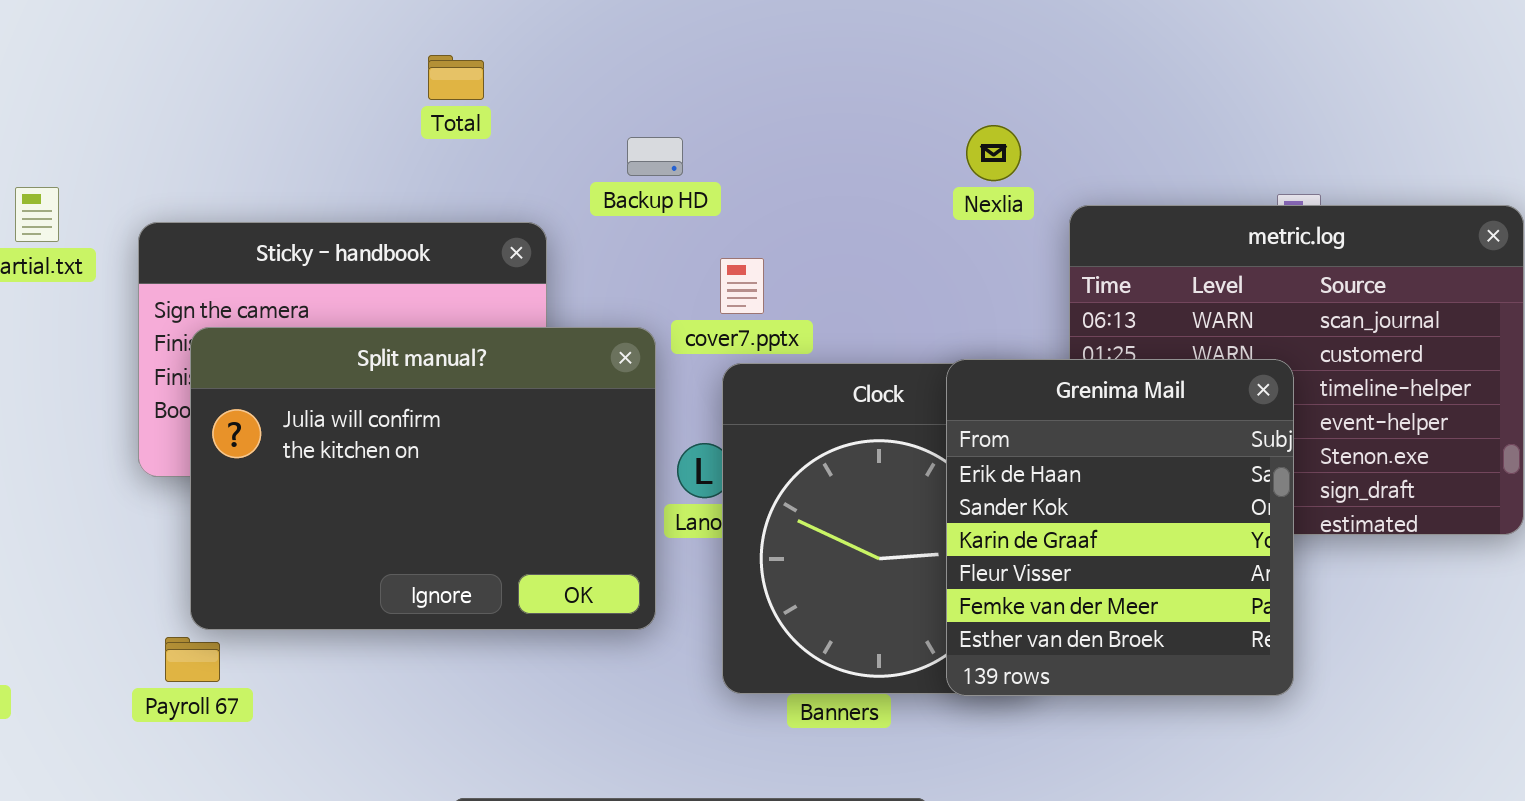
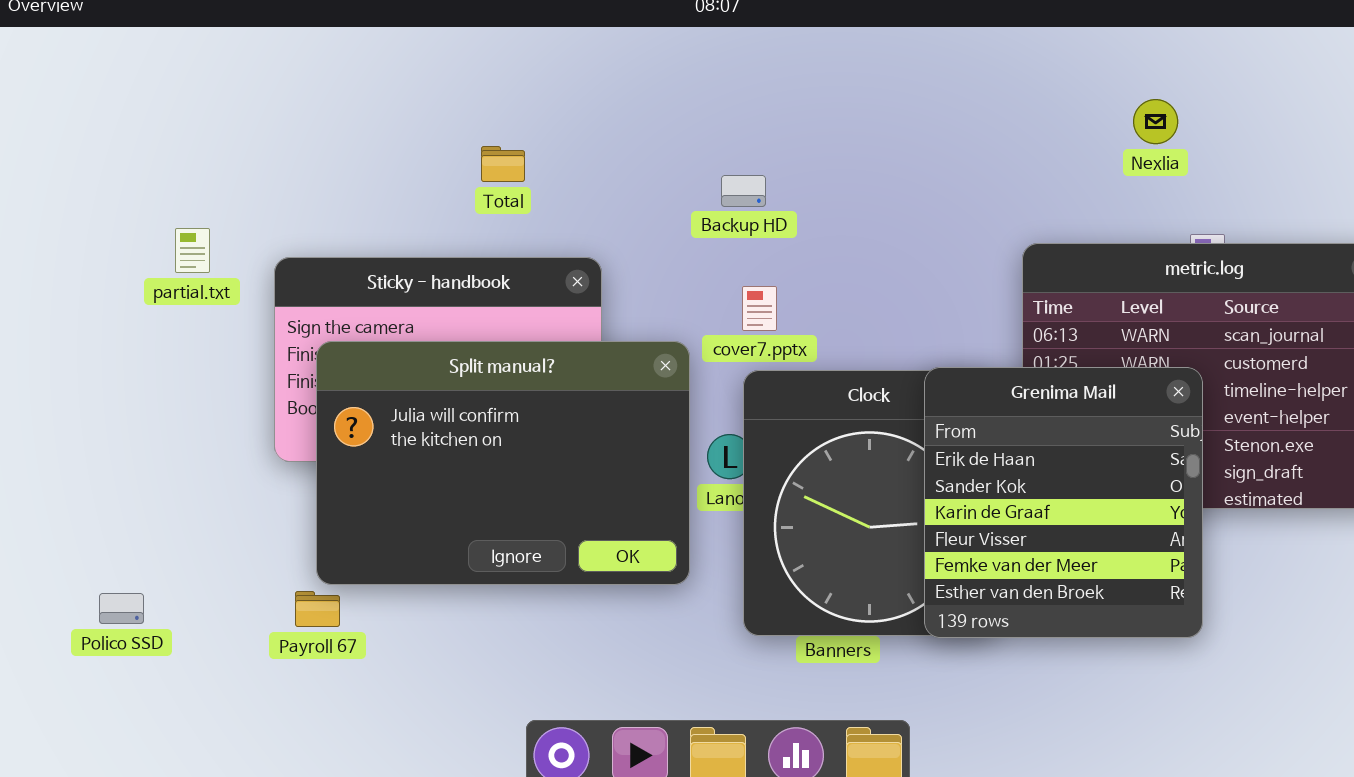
Total: [428,55,484,100] -> [481,146,525,182], moved
Nexlia: [966,125,1021,181] -> [1133,99,1178,144], moved
Backup HD: [627,137,683,176] -> [721,175,766,207], moved

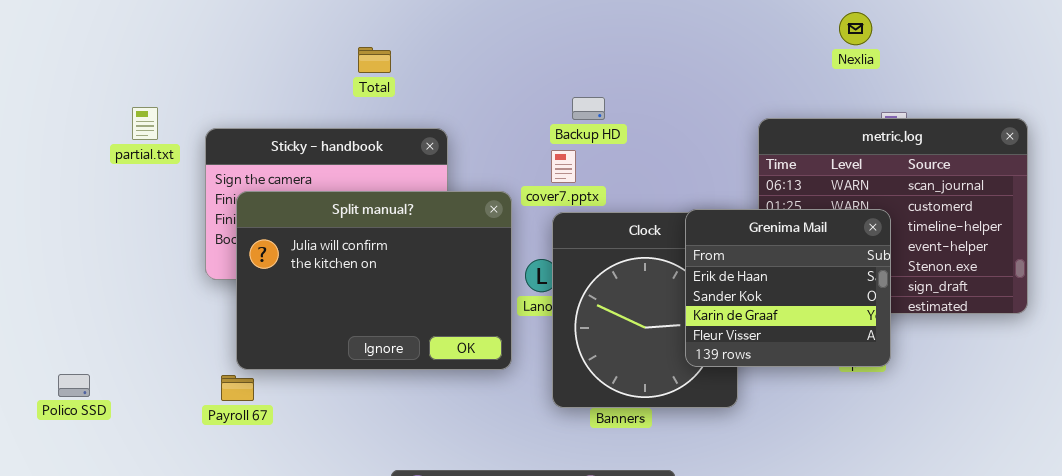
Backup HD: [721,175,766,207] -> [572,97,605,120], moved
Grenima Mail: [924,367,1203,638] -> [685,209,891,367], resized
Polico SSD: [99,593,144,624] -> [58,374,90,397], moved

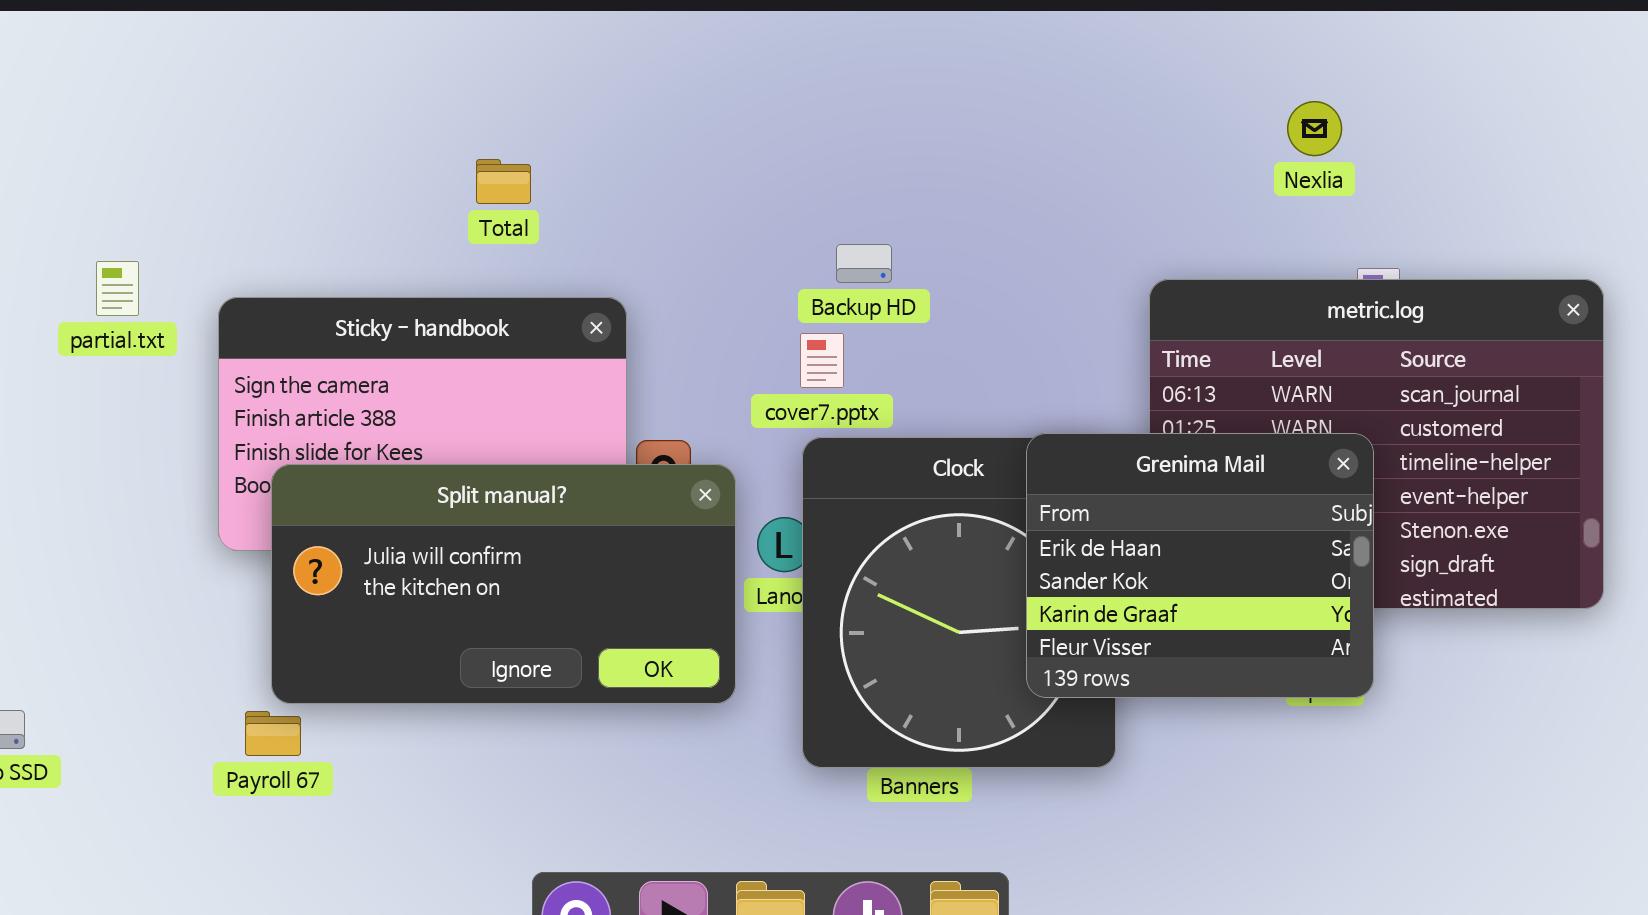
Split manual?: [236,191,512,370] -> [271,464,736,704], resized

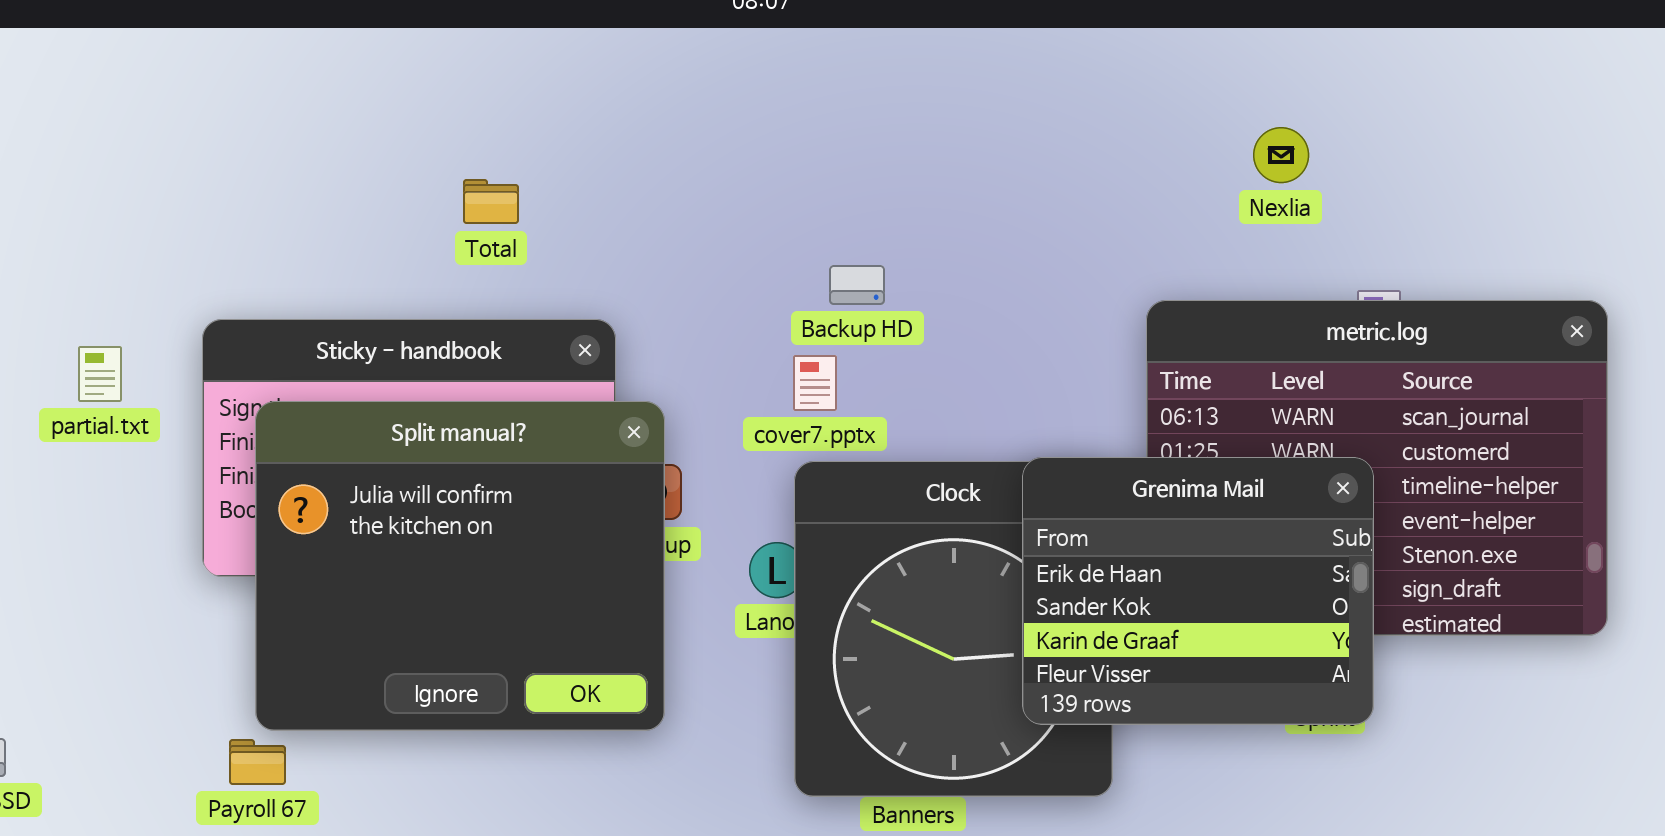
Nexlia: [1287,101,1342,156] -> [1253,127,1309,183], moved
partial.txt: [96,261,139,316] -> [78,346,122,402], moved
Split manual?: [271,464,736,704] -> [255,401,665,731], resized

